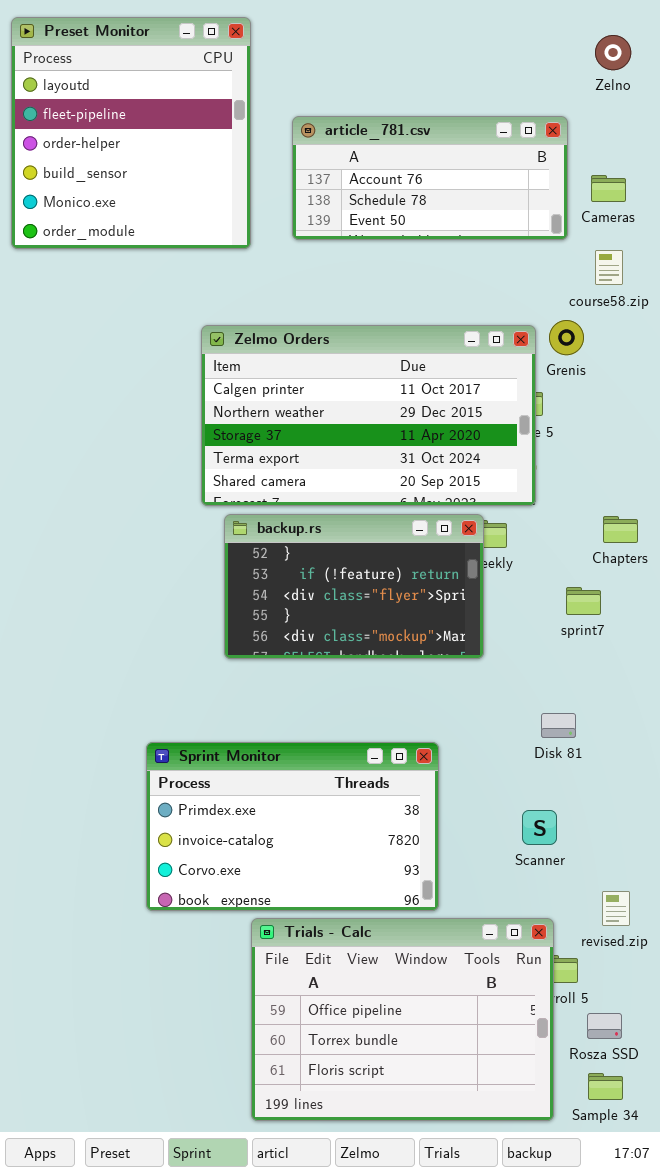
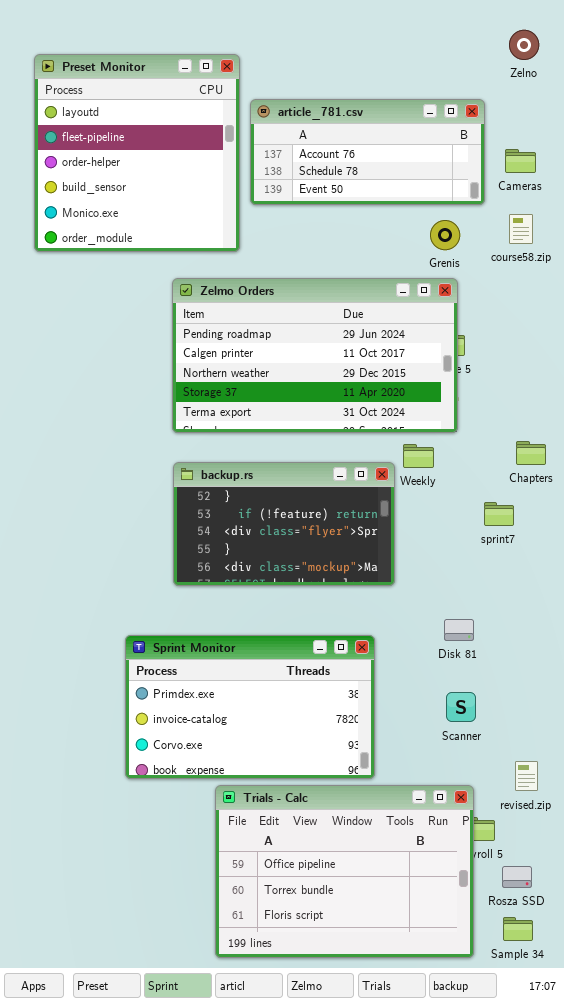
Preset Monitor: [11,17,251,249] -> [34,54,240,252], moved
Grenis: [549,320,584,355] -> [430,220,460,250], moved
Zelmo Orders: [201,325,536,506] -> [172,278,458,433], scrolled up 1 row
backup.rs: [224,514,484,659] -> [173,462,395,586], moved
Disk 81: [541,713,576,738] -> [444,619,474,641], moved

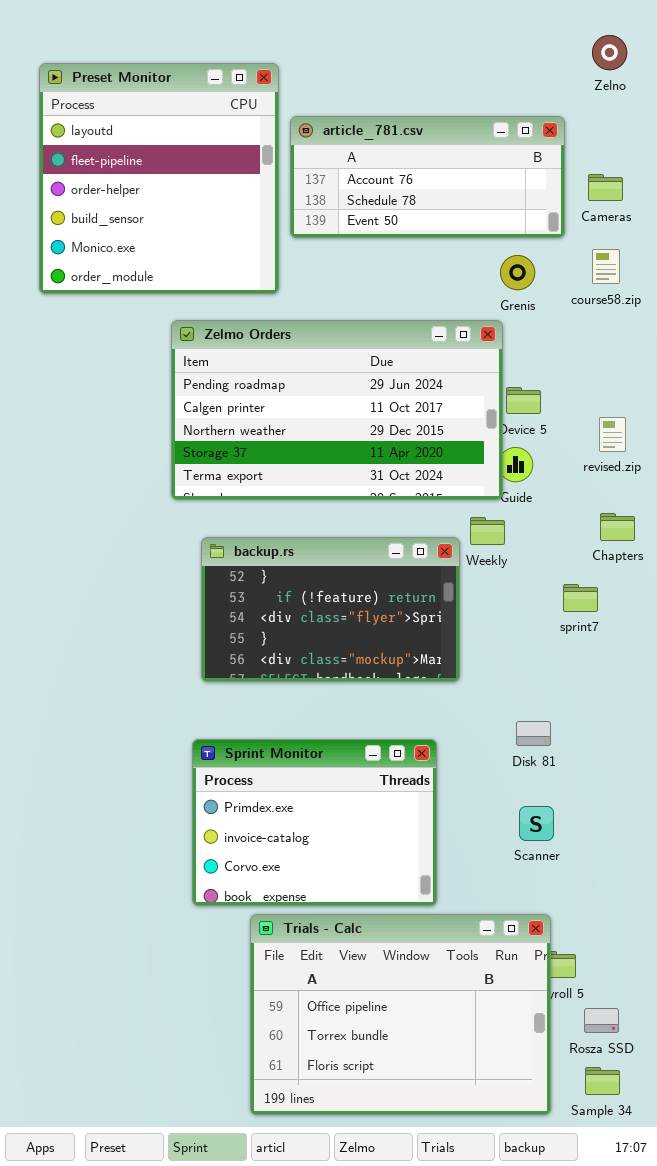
Zelmo Orders: [172,278,458,433] -> [171,320,503,500], moved
Sprint Monitor: [125,635,375,779] -> [192,739,437,906], resized
revised.zip: [515,761,538,791] -> [599,417,626,452], moved

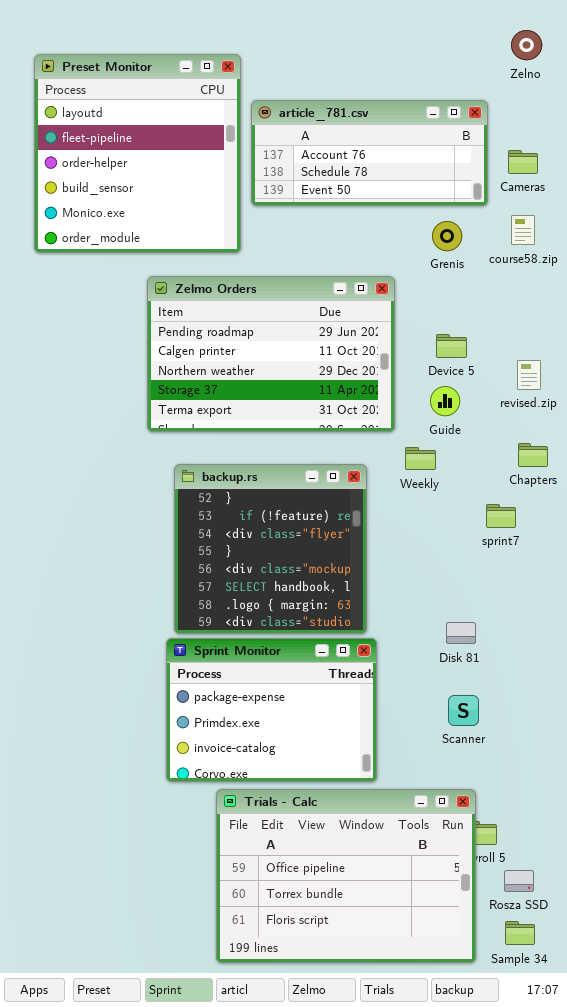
Zelmo Orders: [171,320,503,500] -> [147,276,395,432], resized
backup.rs: [201,537,460,682] -> [174,464,367,634], resized
Sprint Monitor: [192,739,437,906] -> [166,638,377,782], scrolled up 1 row

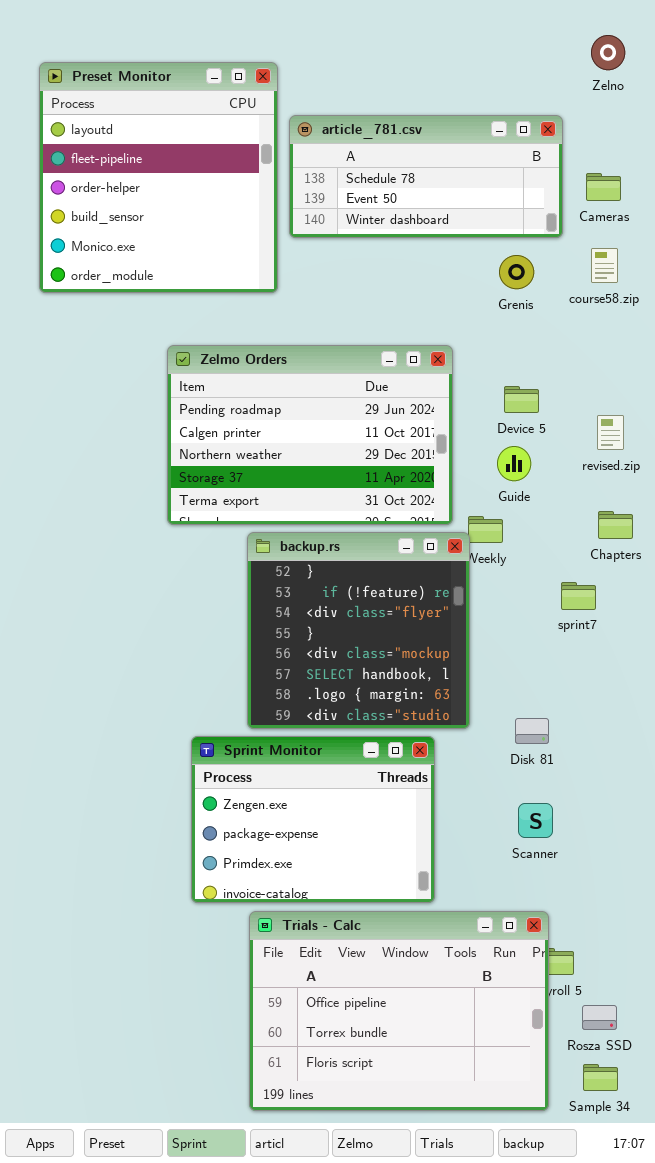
article_781.csv: [251,100,488,206] -> [289,115,563,238], scrolled down 1 row
Zelmo Orders: [147,276,395,432] -> [167,345,453,525], moved
backup.rs: [174,464,367,634] -> [247,532,470,729], moved
Sprint Monitor: [166,638,377,782] -> [191,736,435,903], scrolled up 1 row

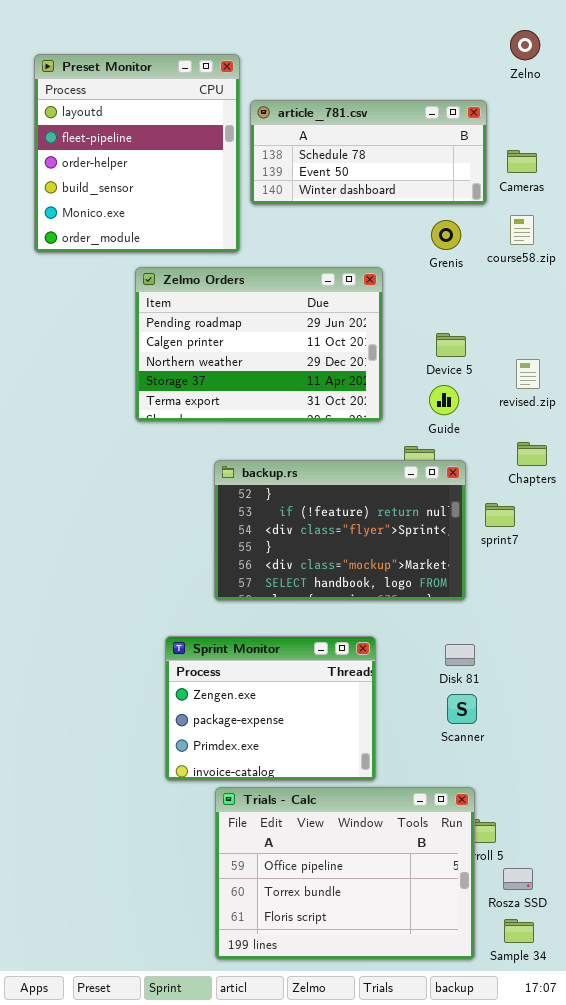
Zelmo Orders: [167,345,453,525] -> [135,267,383,422], moved
backup.rs: [247,532,470,729] -> [214,460,466,601], resized
Disk 81: [515,718,549,744] -> [445,644,475,666], moved

